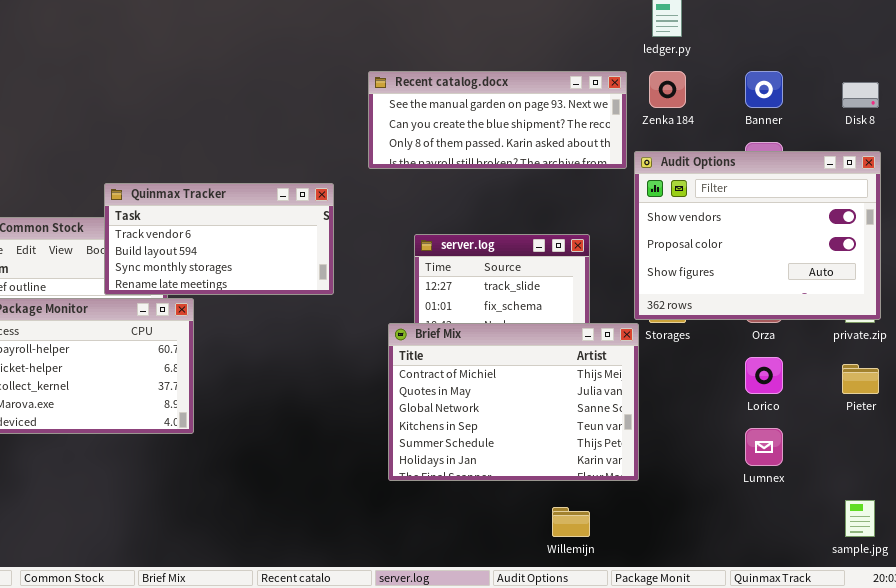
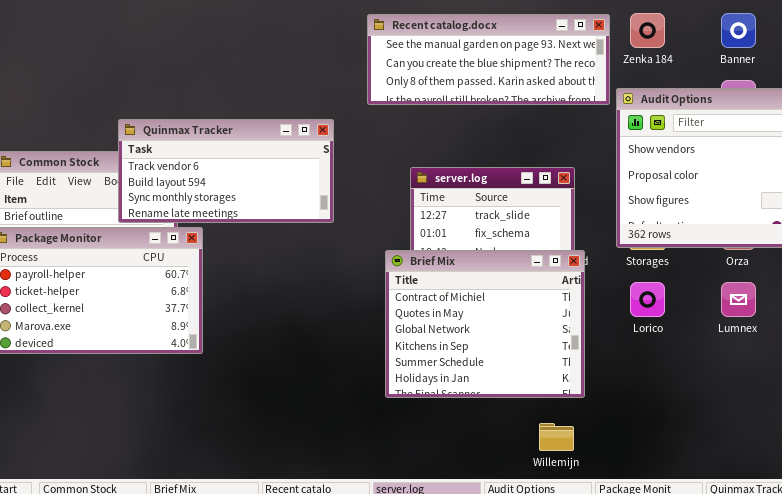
Brief Mix: [388,323,639,481] -> [385,250,585,398], resized
Lorico: [745,357,783,394] -> [630,282,665,317], moved
Lumnex: [745,428,783,466] -> [721,282,756,317], moved

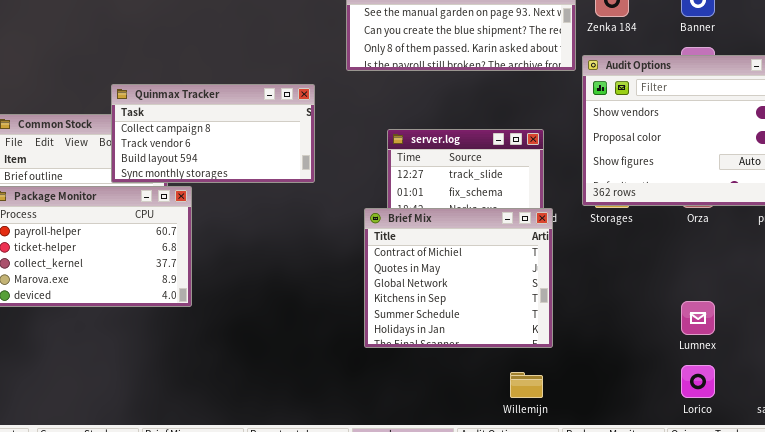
Quinmax Tracker: [118,119,334,223] -> [111,84,315,183], scrolled up 1 row
Lorico: [630,282,665,317] -> [681,365,715,398], moved
Lumnex: [721,282,756,317] -> [681,301,715,335], moved

